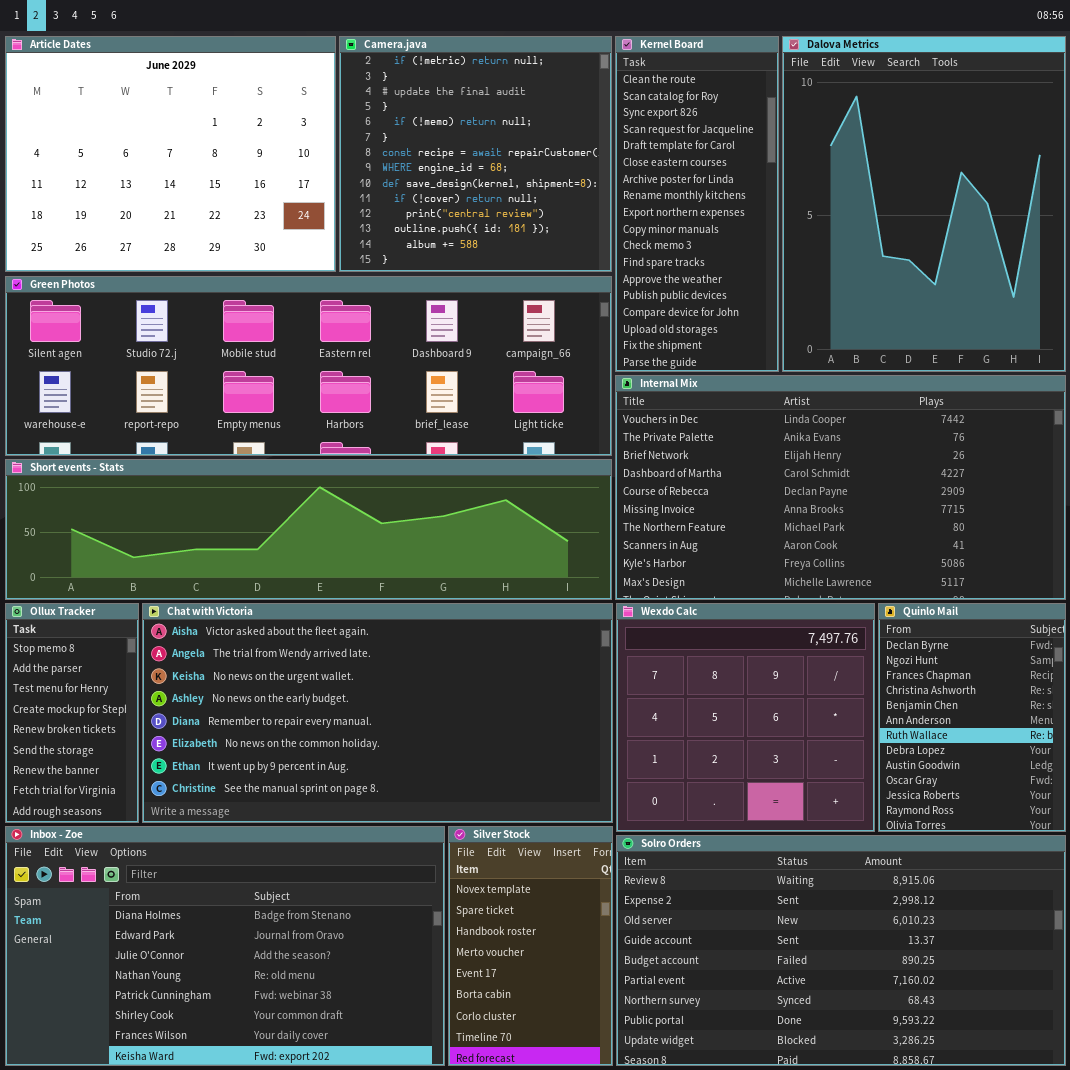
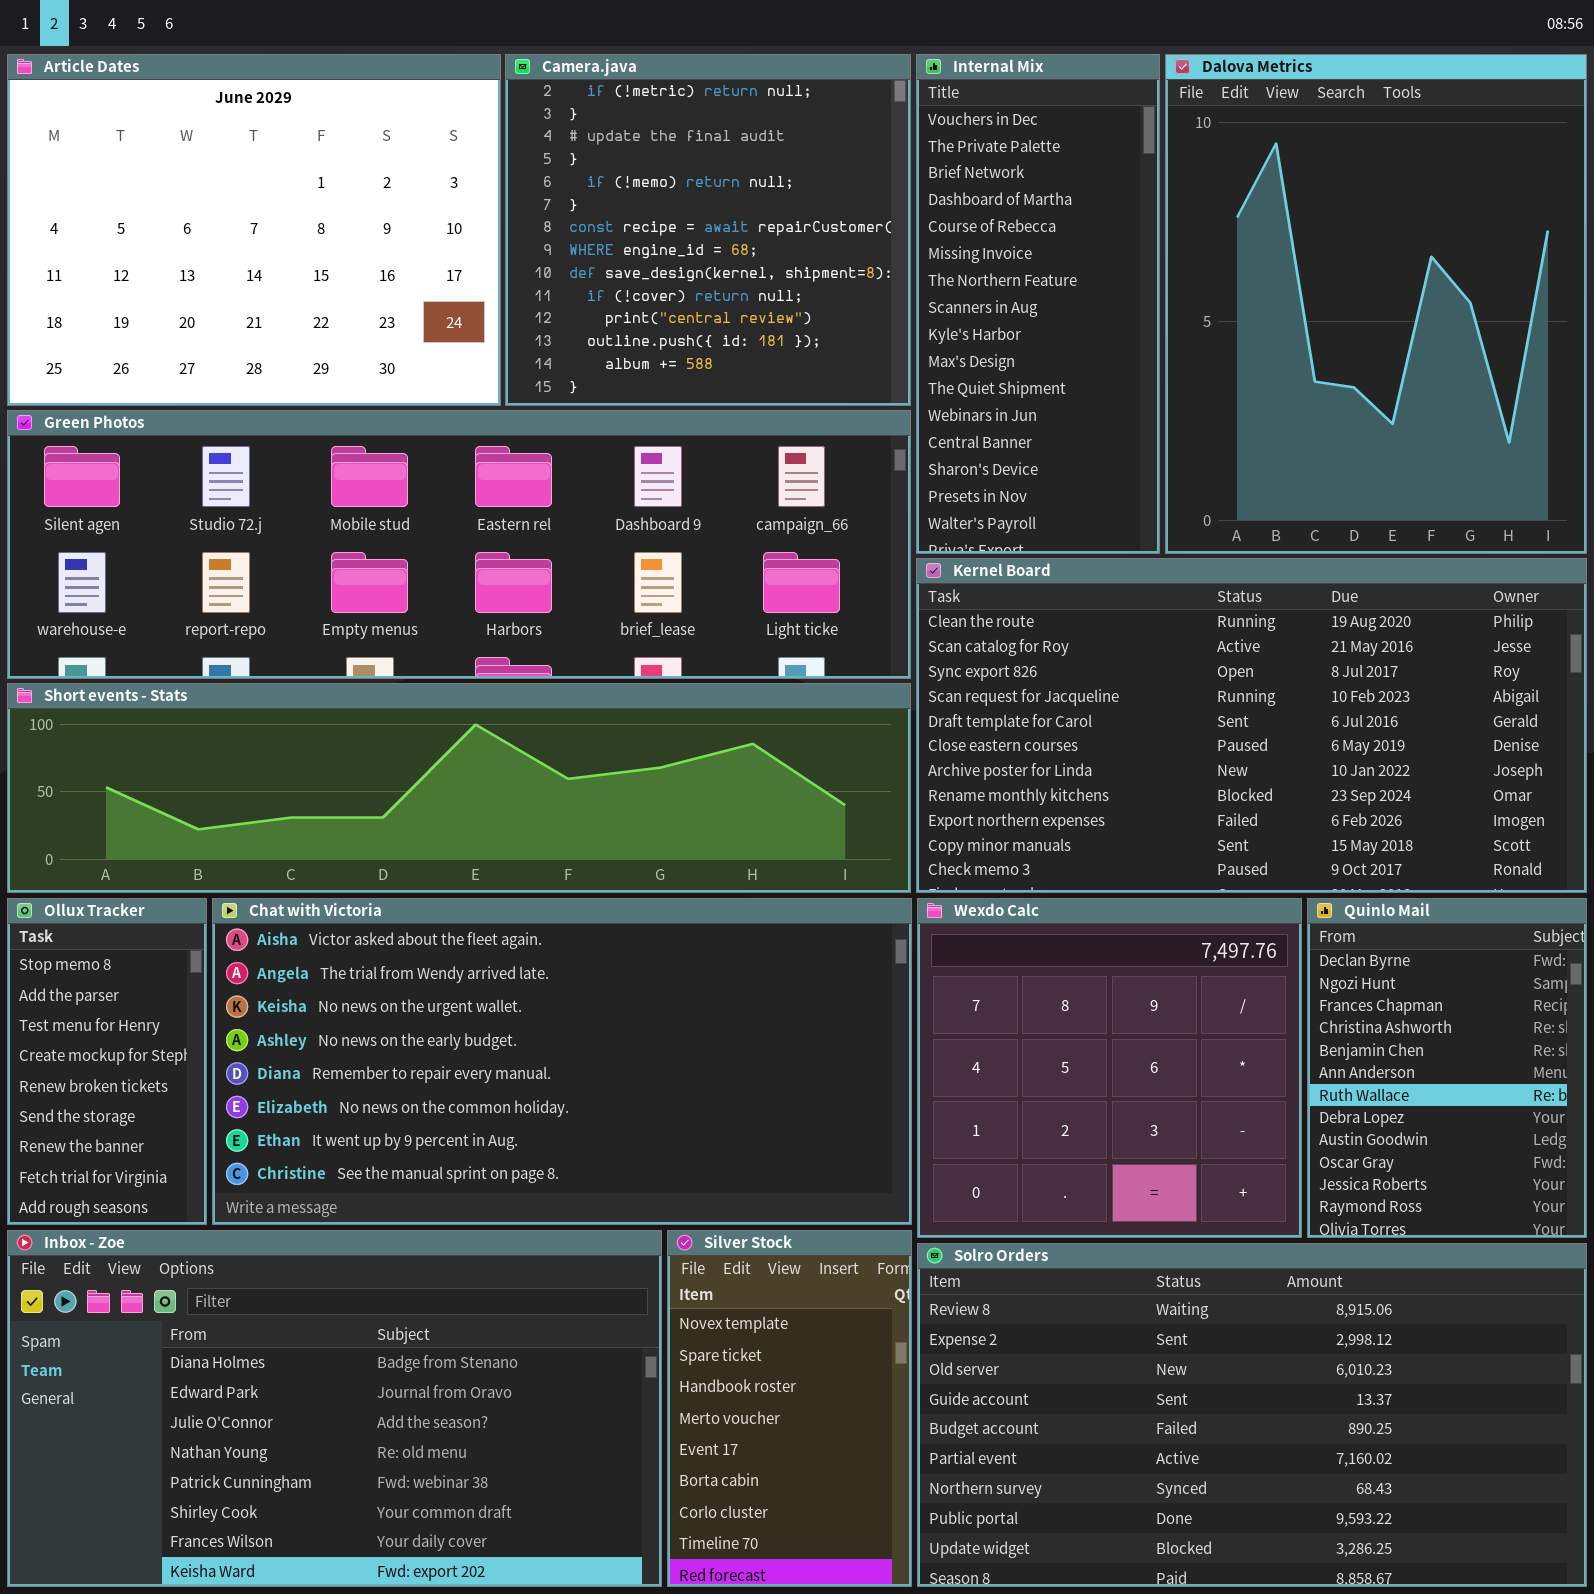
Kernel Board: [615,36,779,372] -> [916,558,1587,893], moved, resized
Internal Mix: [615,375,1066,600] -> [916,54,1160,554], moved, resized

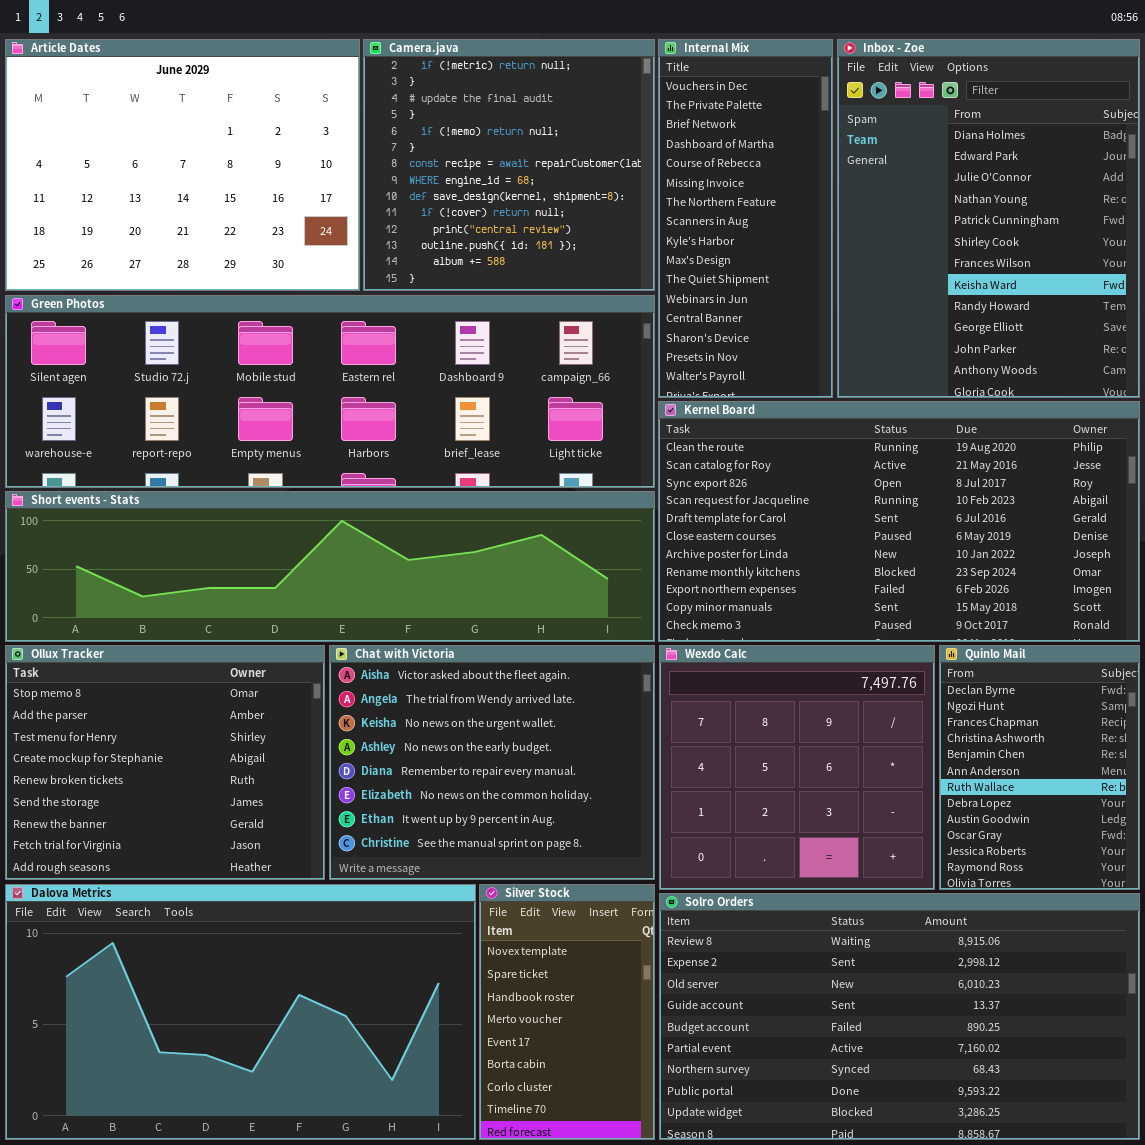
Dalova Metrics: [1165,54,1587,554] -> [5,884,476,1140], moved, resized
Ollux Tracker: [7,898,207,1225] -> [5,645,325,880], resized
Chat with Victoria: [212,898,912,1225] -> [329,645,655,880], resized
Inbox - Zoe: [7,1230,662,1587] -> [837,39,1140,398], moved, resized

